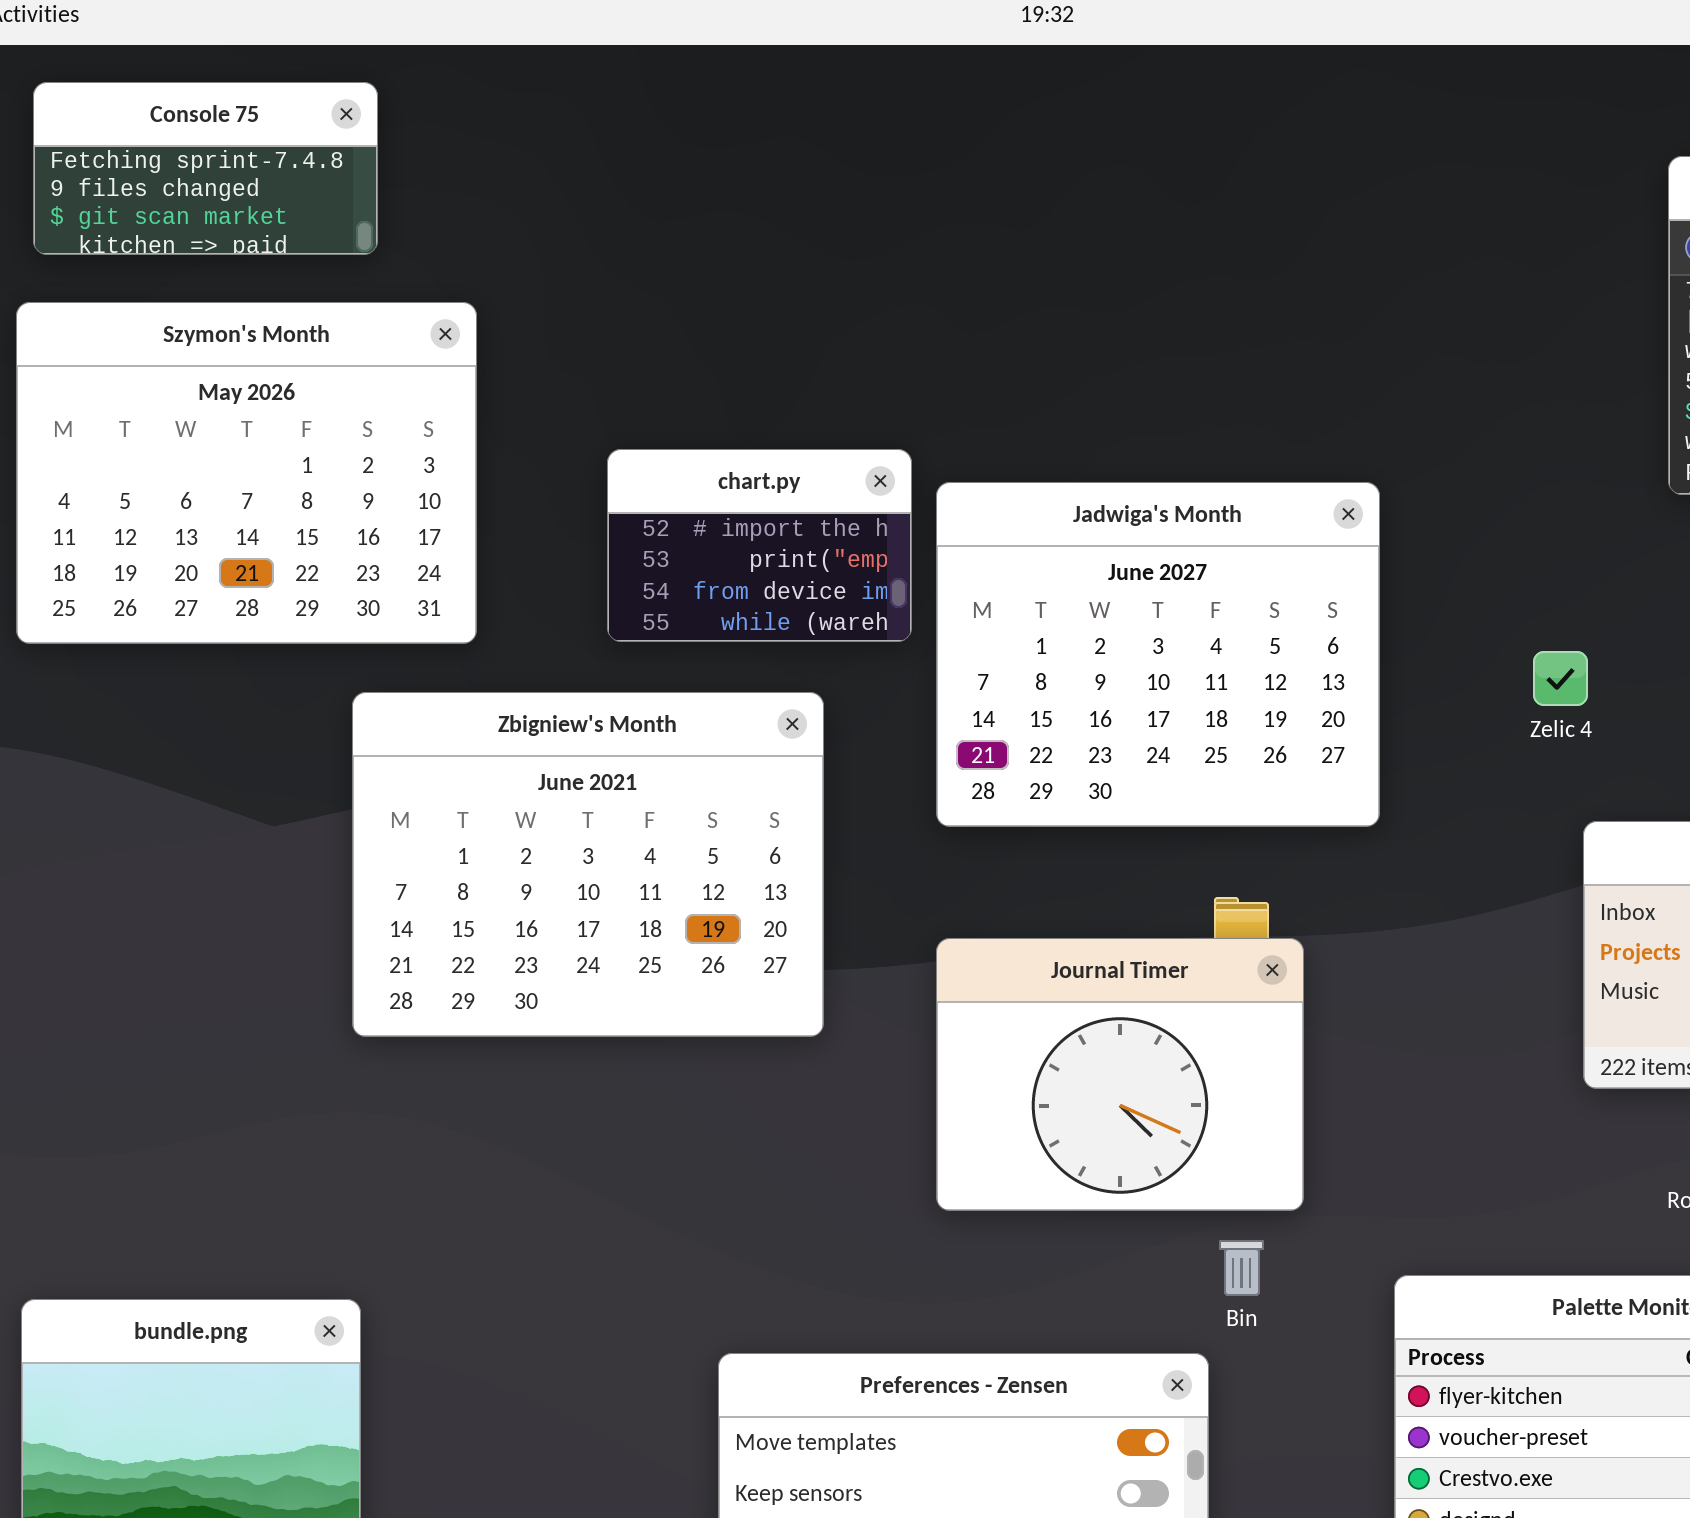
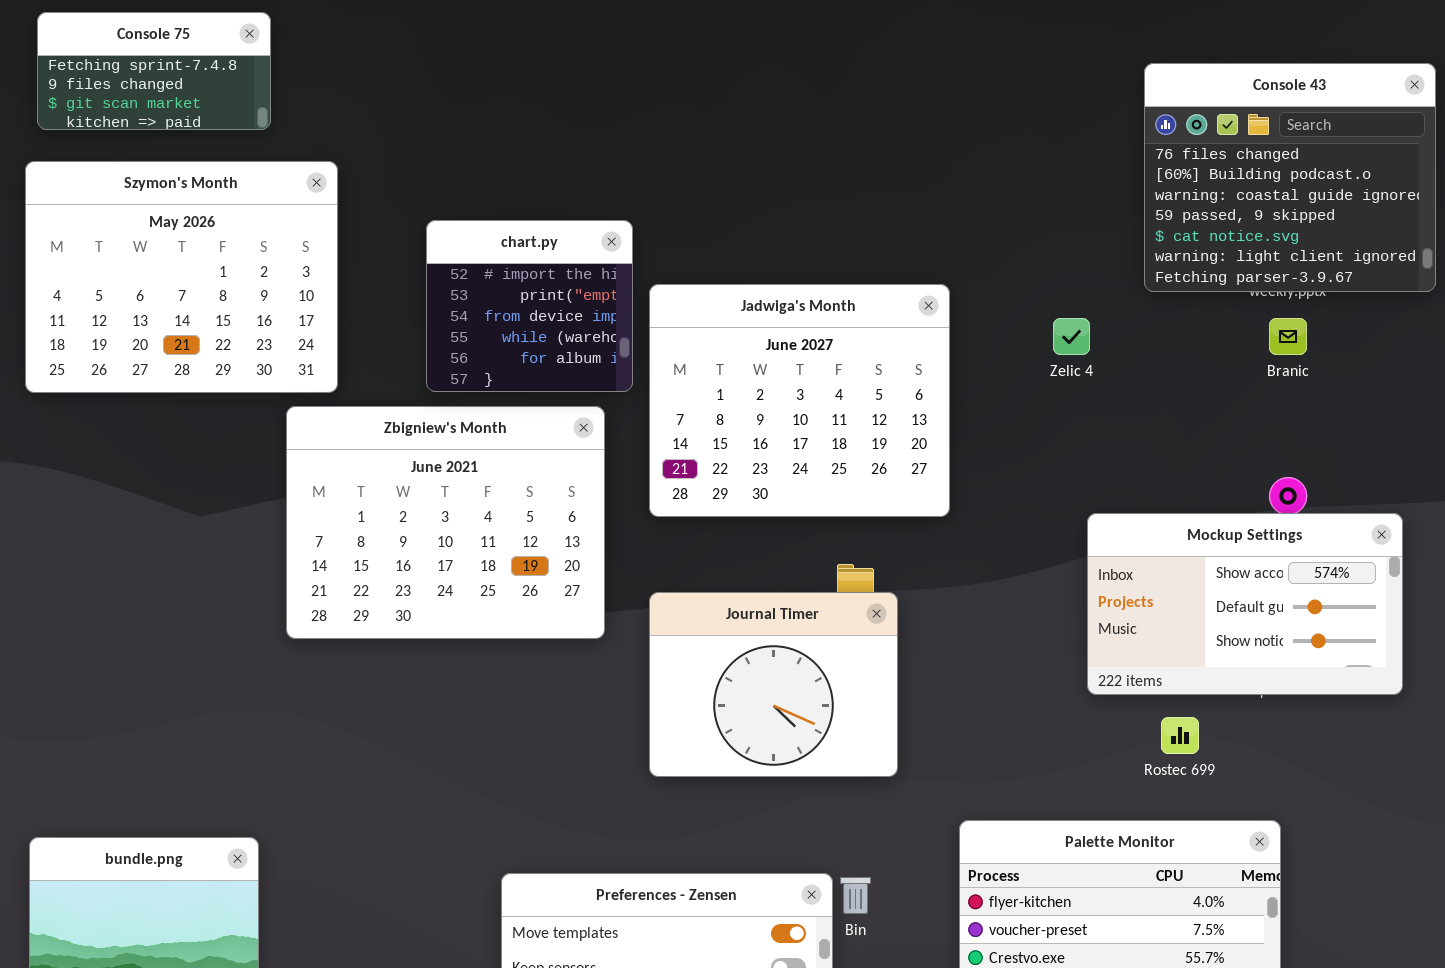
chart.py: [607,449,912,642] -> [426,220,633,392], resized
Zelic 4: [1533,651,1588,706] -> [1053,318,1090,355], moved
Zbigniew's Month: [352,692,824,1037] -> [286,406,605,639], moved
Bin: [1219,1240,1264,1296] -> [840,877,871,914], moved

